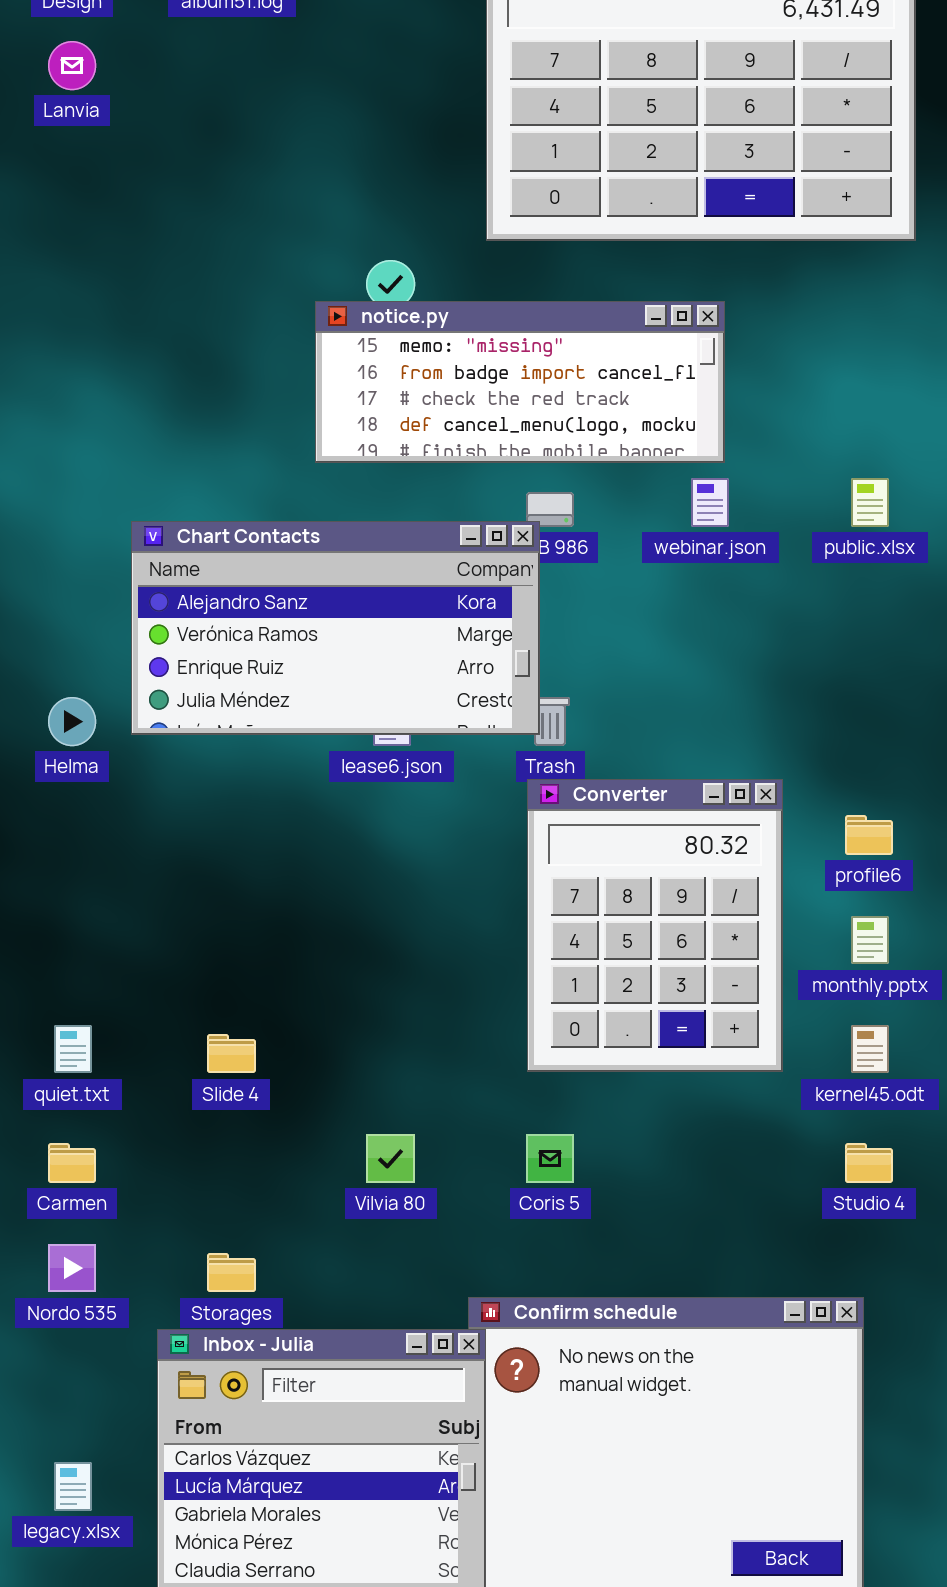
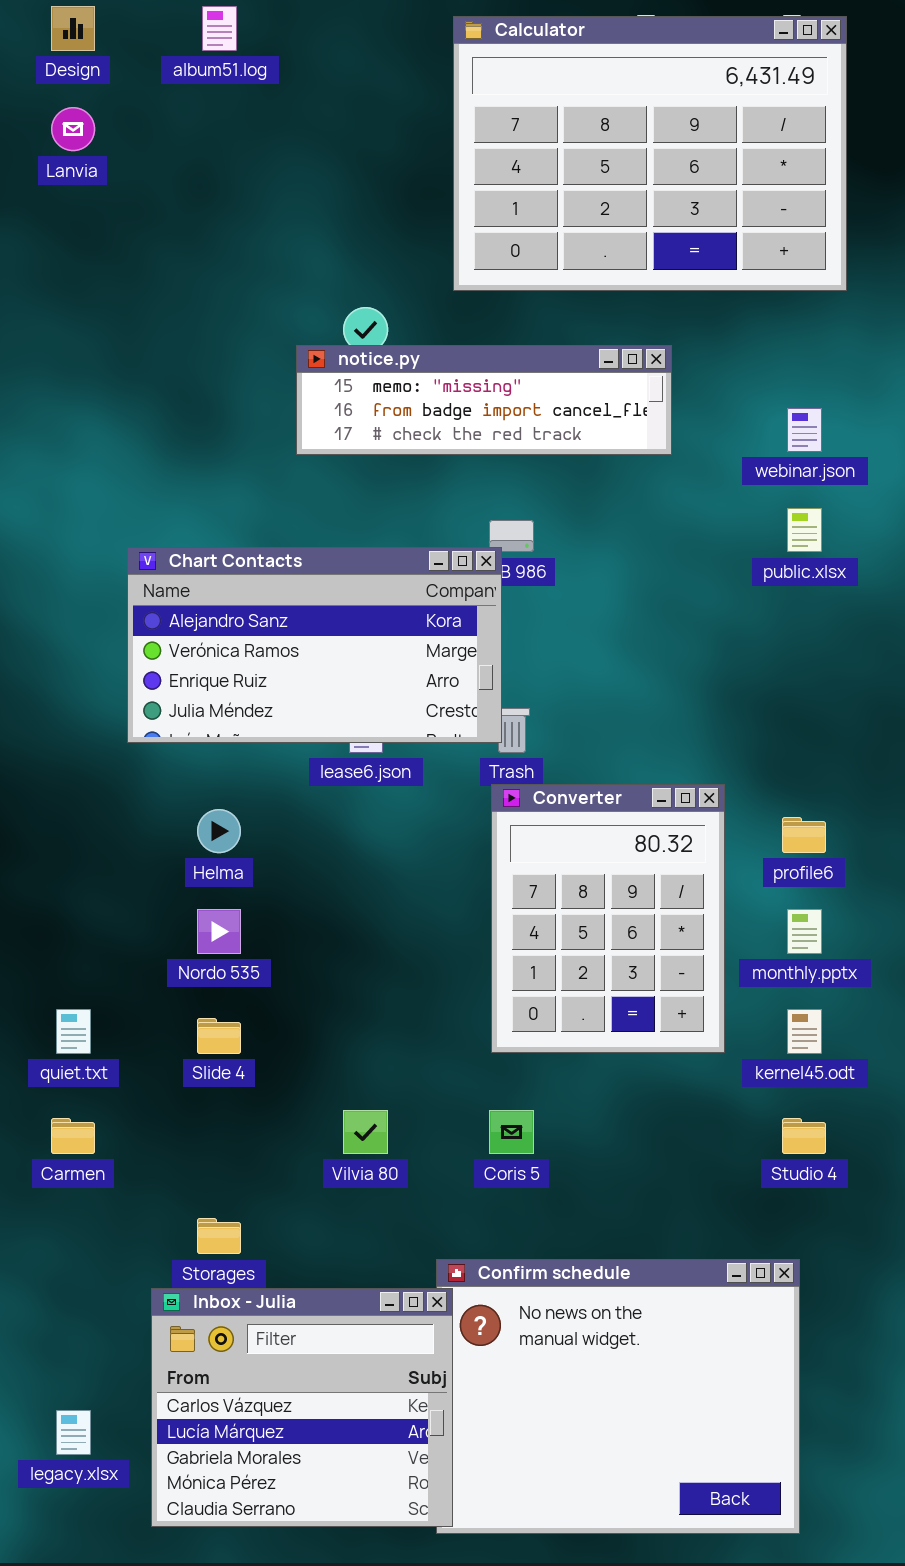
notice.py: [315,301,725,463] -> [296,345,672,455], resized
webinar.json: [691,478,729,527] -> [787,408,822,452], moved
Helma: [48,697,96,746] -> [197,809,241,853], moved
Nordo 535: [48,1244,96,1292] -> [197,909,241,954], moved

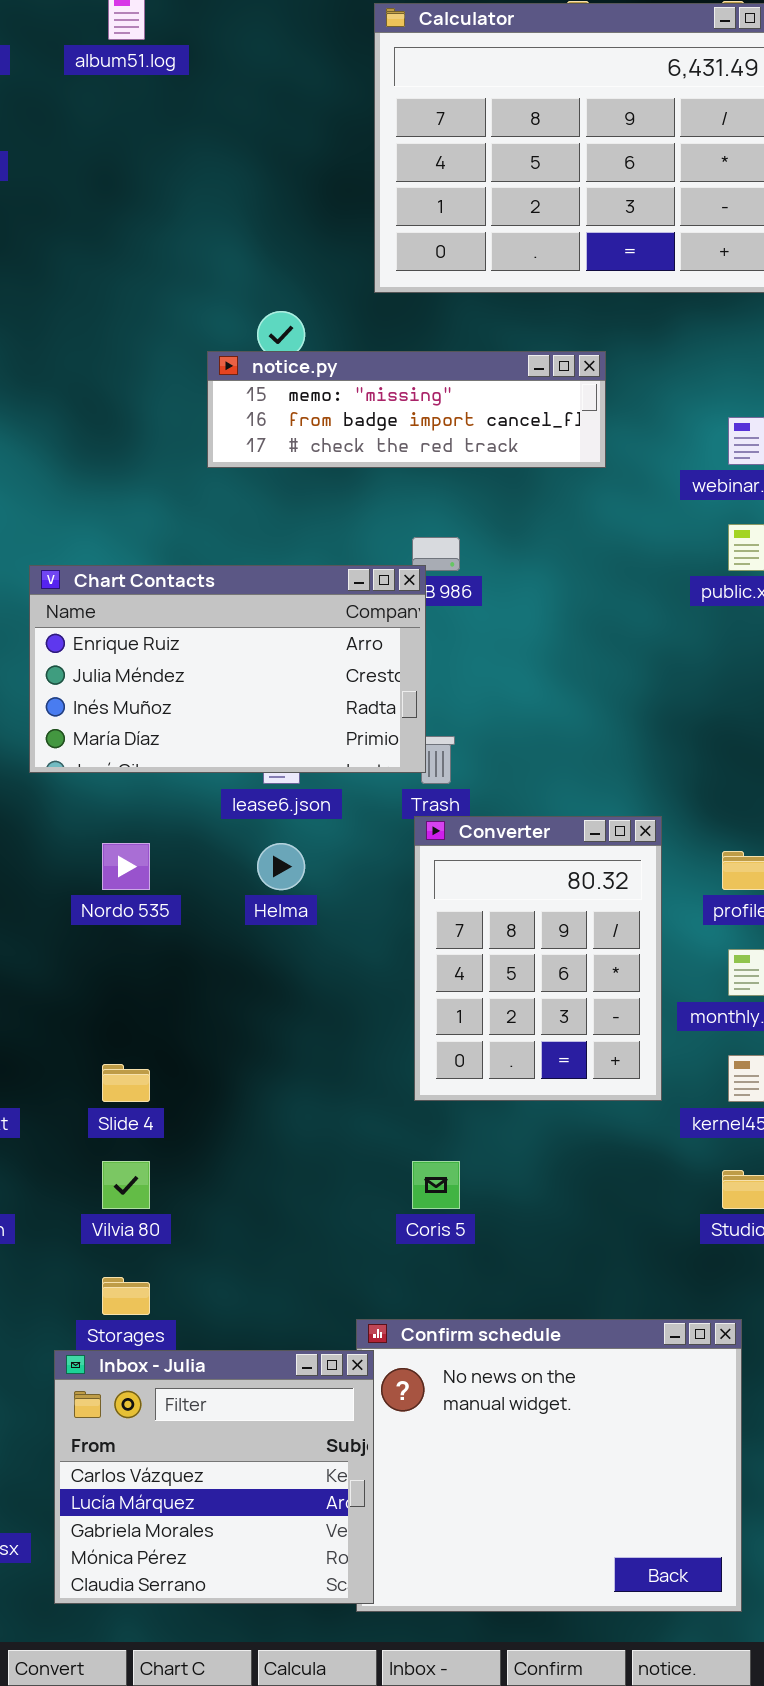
Chart Contacts: [127,547,502,743] -> [29,565,426,773], scrolled down 2 rows
Helma: [197,809,241,853] -> [257,843,305,890], moved
Nordo 535: [197,909,241,954] -> [102,843,150,890], moved
Vilvia 80: [343,1110,388,1154] -> [102,1161,150,1209], moved

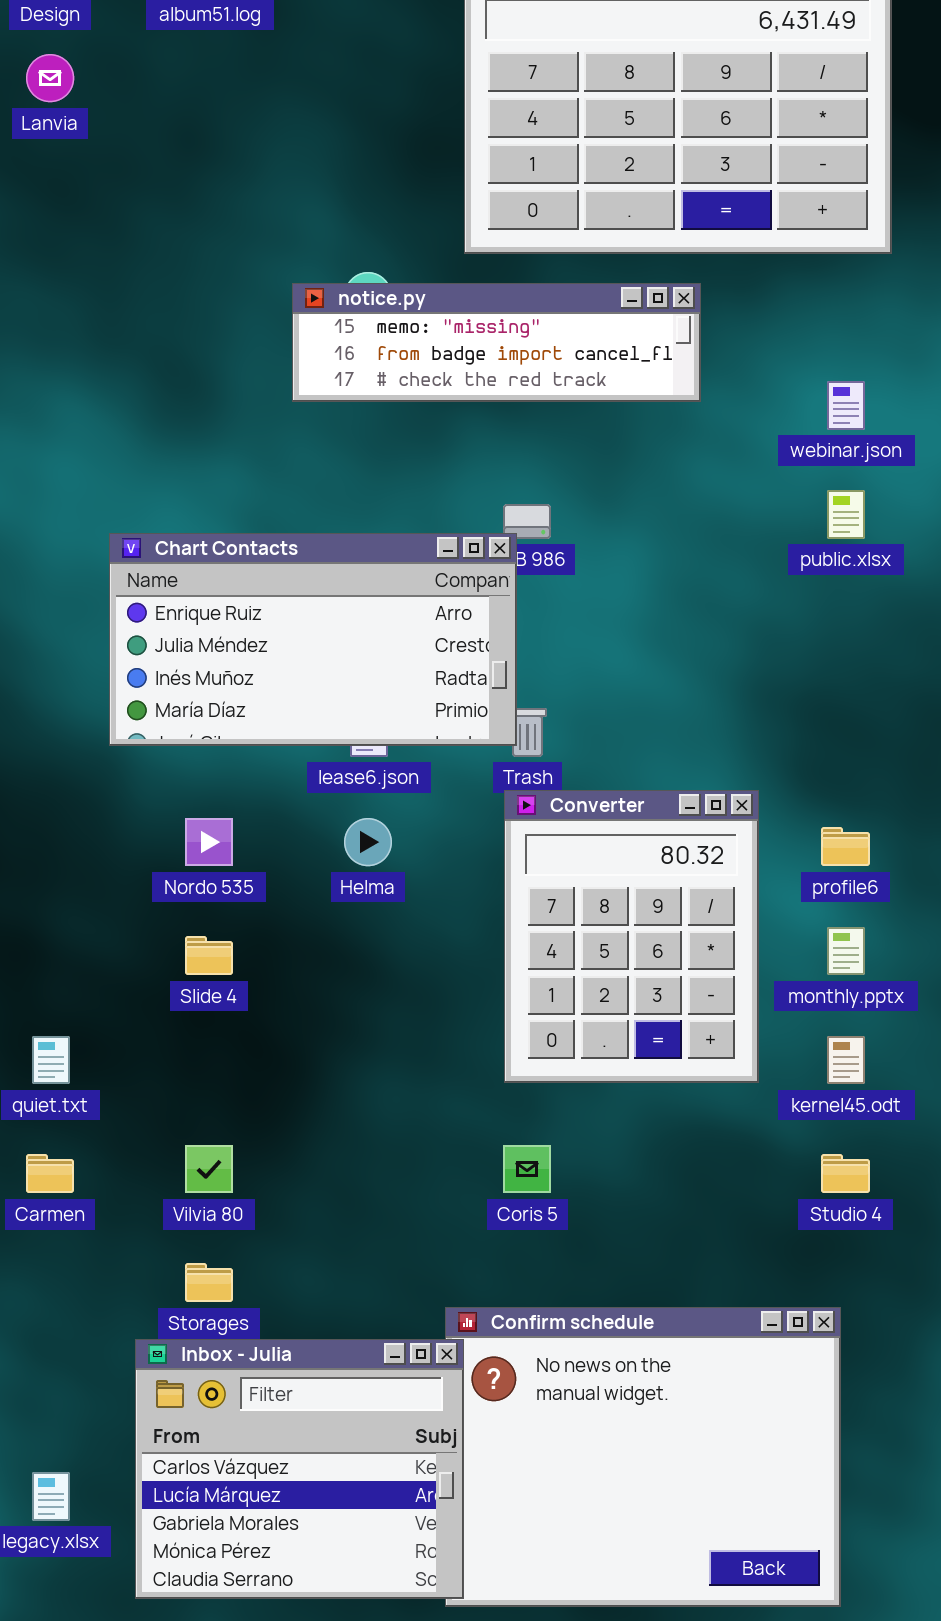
notice.py: [207,351,606,468] -> [292,283,701,402], moved
Slide 4: [102,1064,150,1102] -> [185,936,233,975], moved

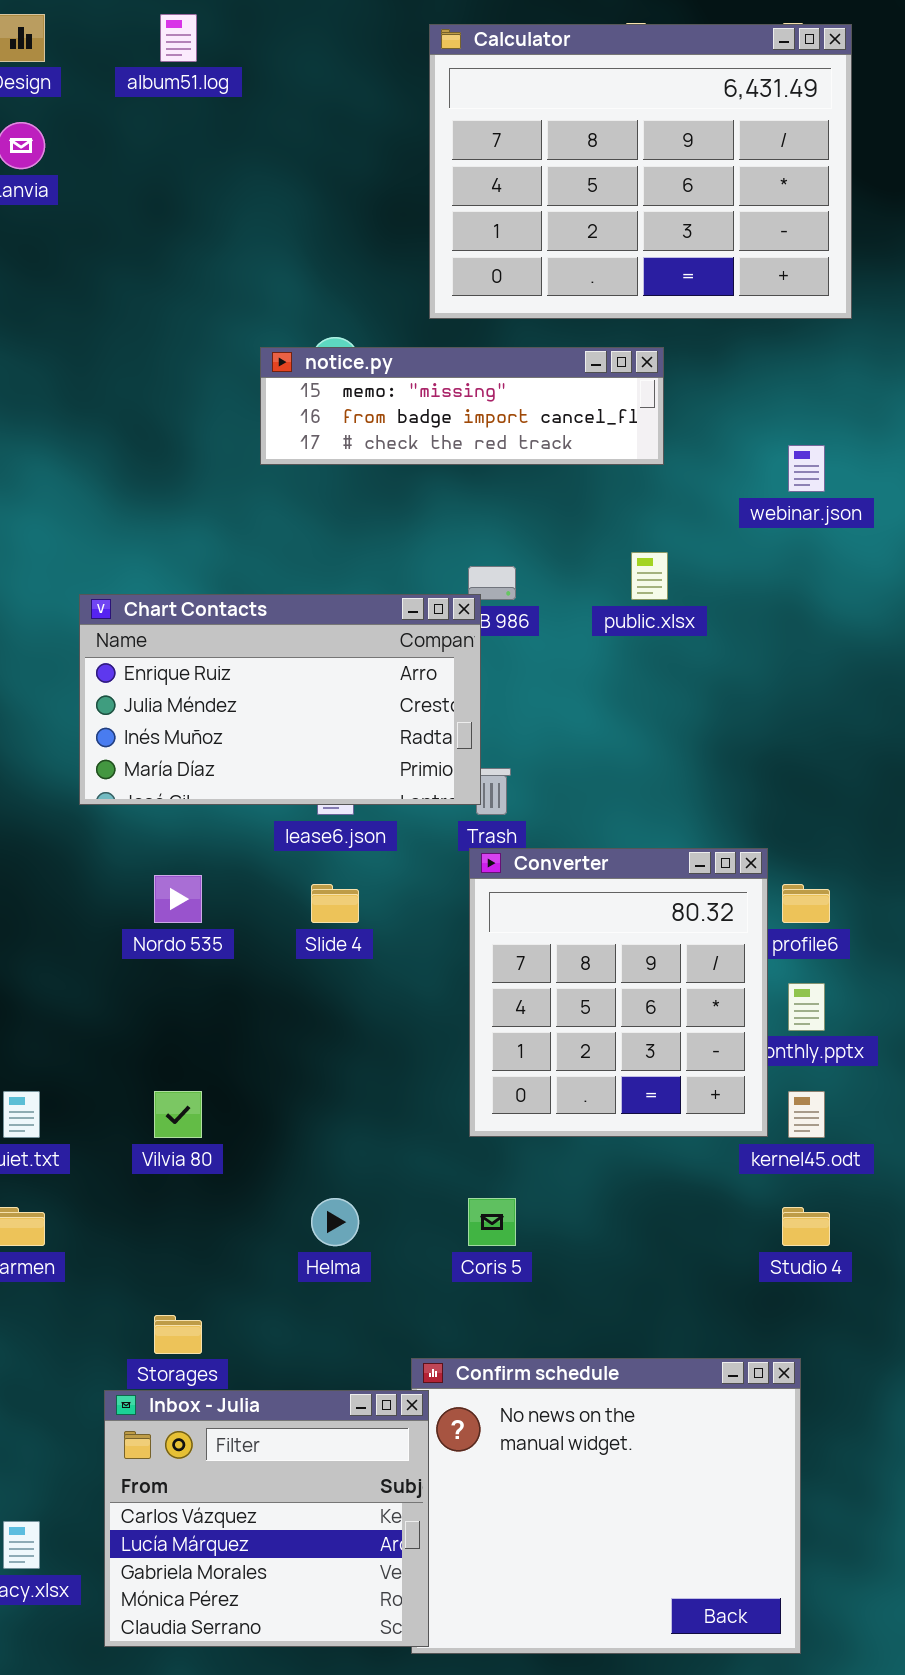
public.xlsx: [827,490,865,539] -> [631,552,668,600], moved
Converter: [504,790,759,1083] -> [469,848,768,1137], resized
Helma: [344,818,392,866] -> [311,1198,359,1246], moved
Slide 4: [185,936,233,975] -> [311,884,359,923], moved
Vilvia 80: [185,1145,233,1193] -> [154,1091,202,1138], moved

